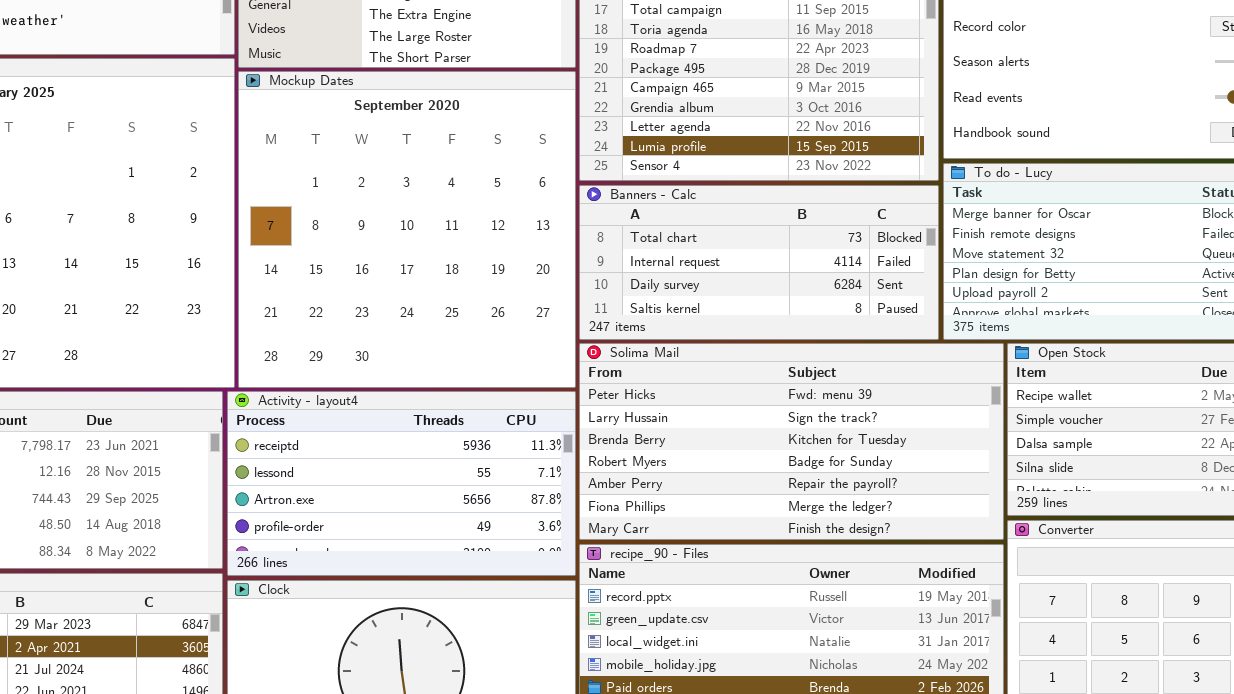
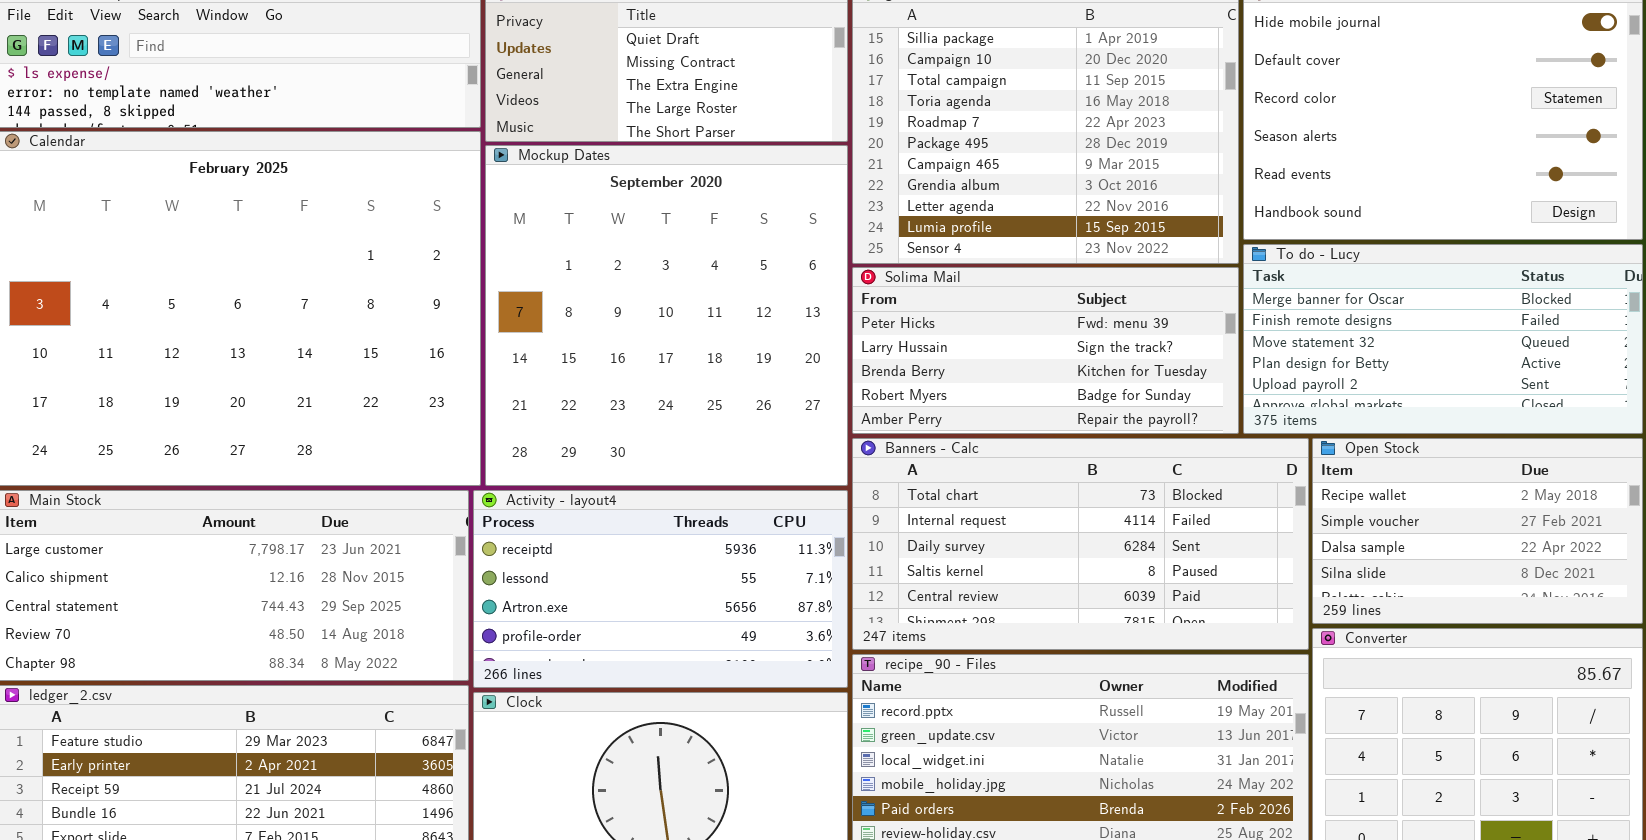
Banners - Calc: [579,185,939,340] -> [852,438,1309,650], moved, resized
Solima Mail: [579,343,1004,540] -> [852,267,1239,434], moved, resized

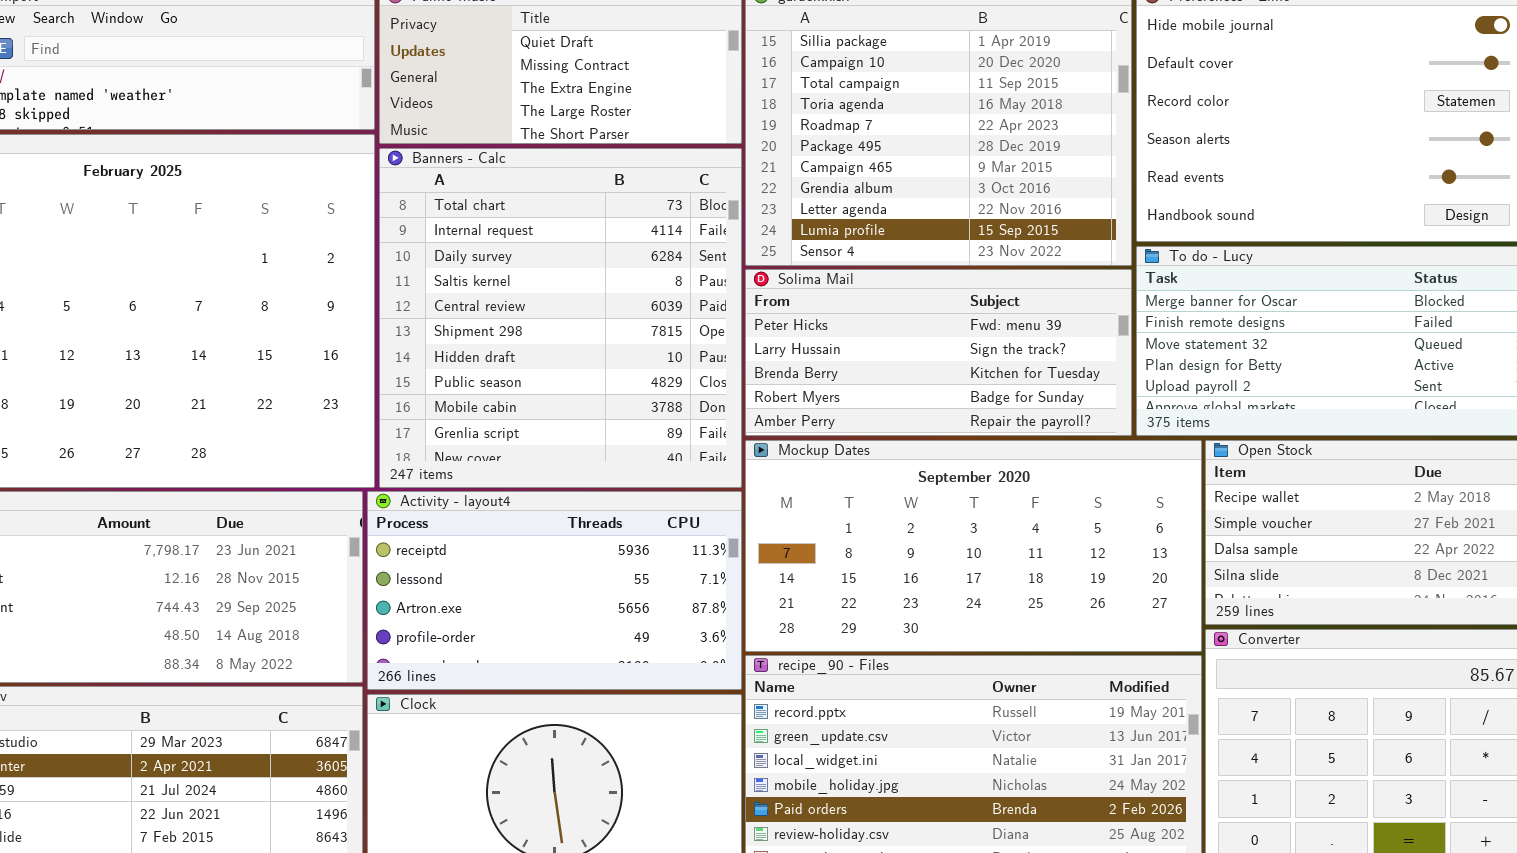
Mockup Dates: [485,145,848,486] -> [745,440,1202,652], moved, resized
Banners - Calc: [852,438,1309,650] -> [379,148,742,488], moved, resized

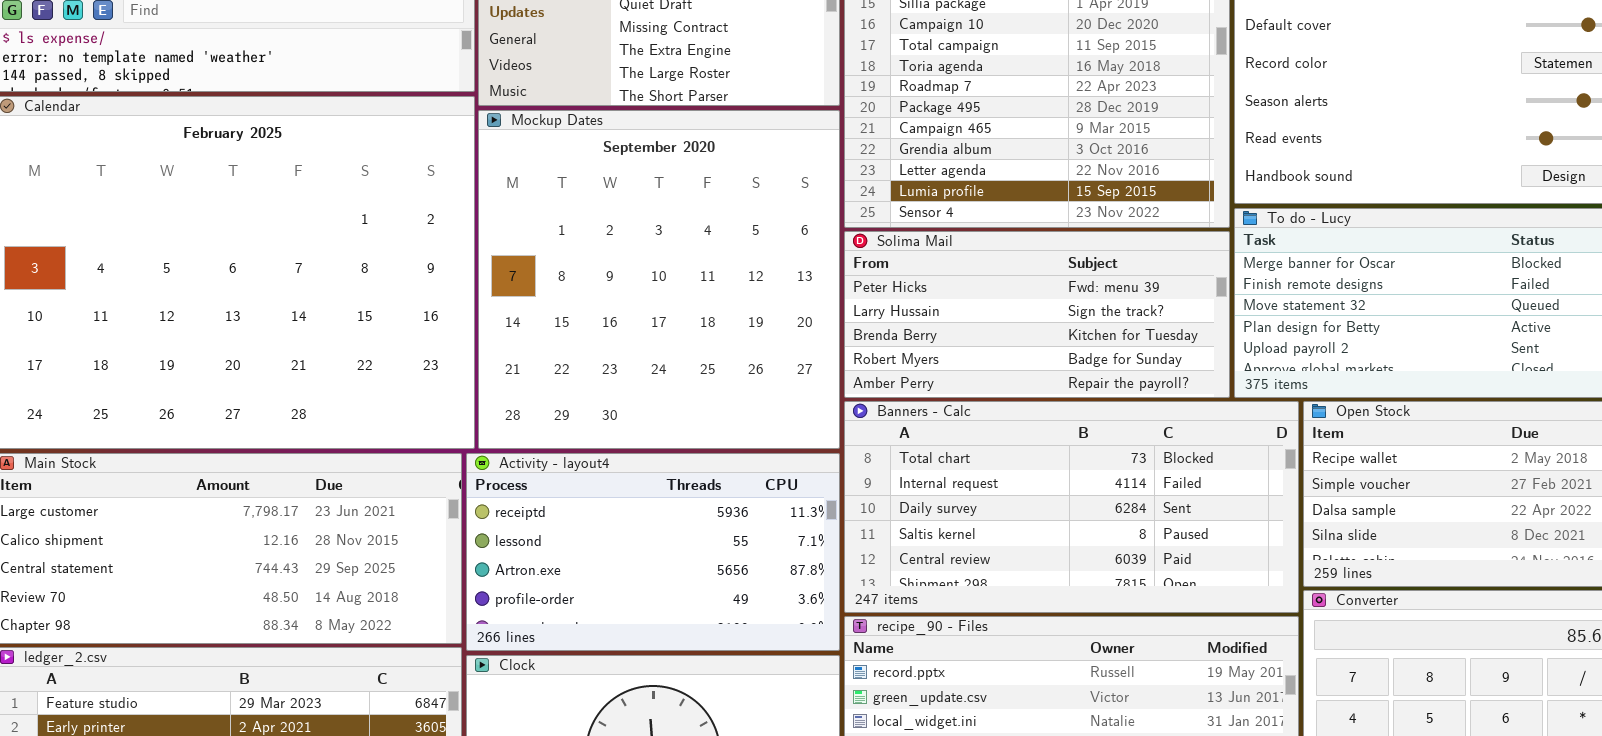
Banners - Calc: [379,148,742,488] -> [844,401,1299,613], moved, resized
Mockup Dates: [745,440,1202,652] -> [478,110,840,449], moved, resized

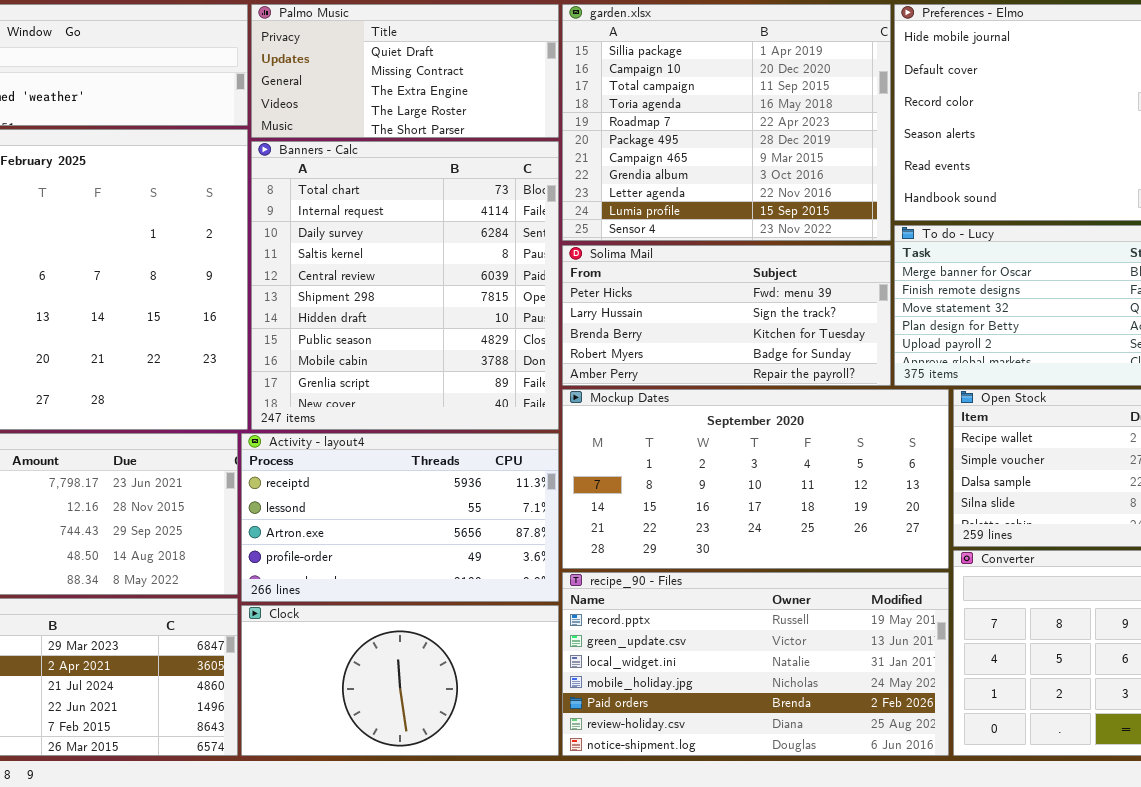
Mockup Dates: [478,110,840,449] -> [562,389,949,569], moved, resized
Banners - Calc: [844,401,1299,613] -> [251,141,559,430], moved, resized

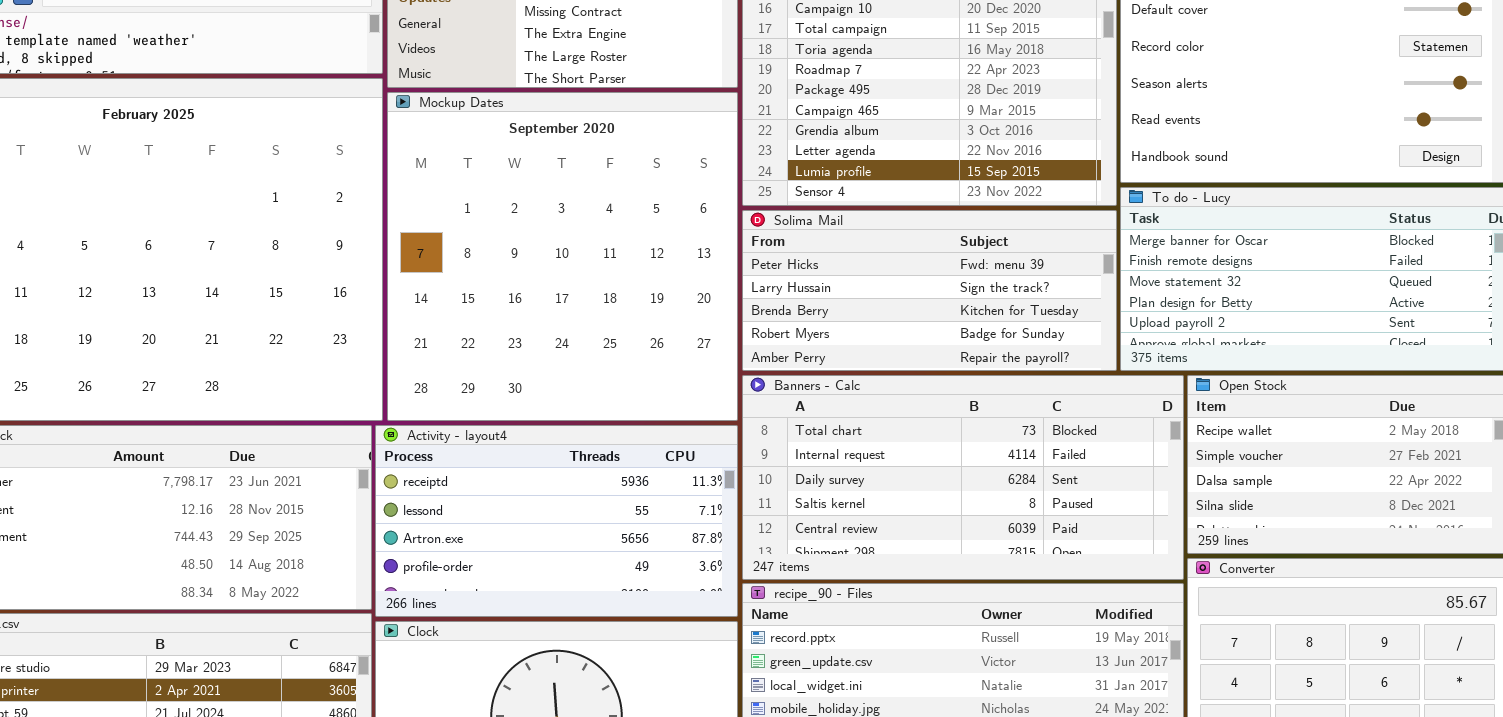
Banners - Calc: [251,141,559,430] -> [742,375,1184,580], moved, resized
Mockup Dates: [562,389,949,569] -> [387,92,738,421], moved, resized

